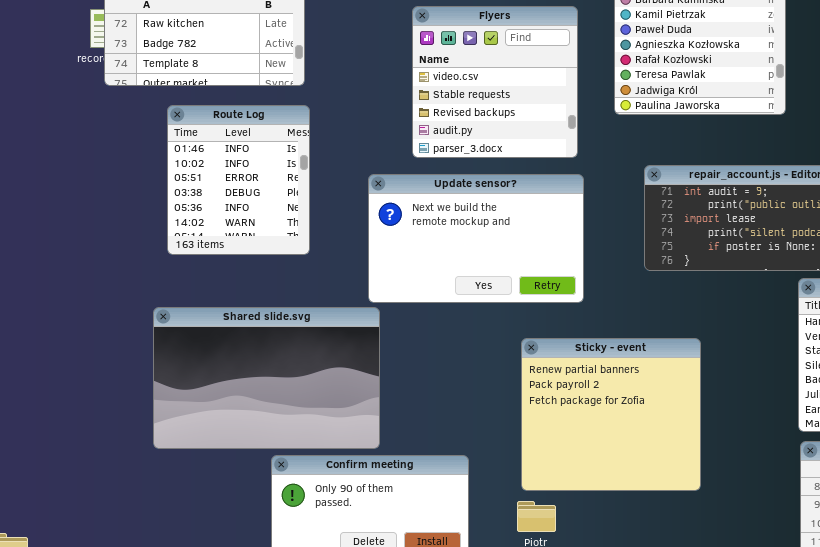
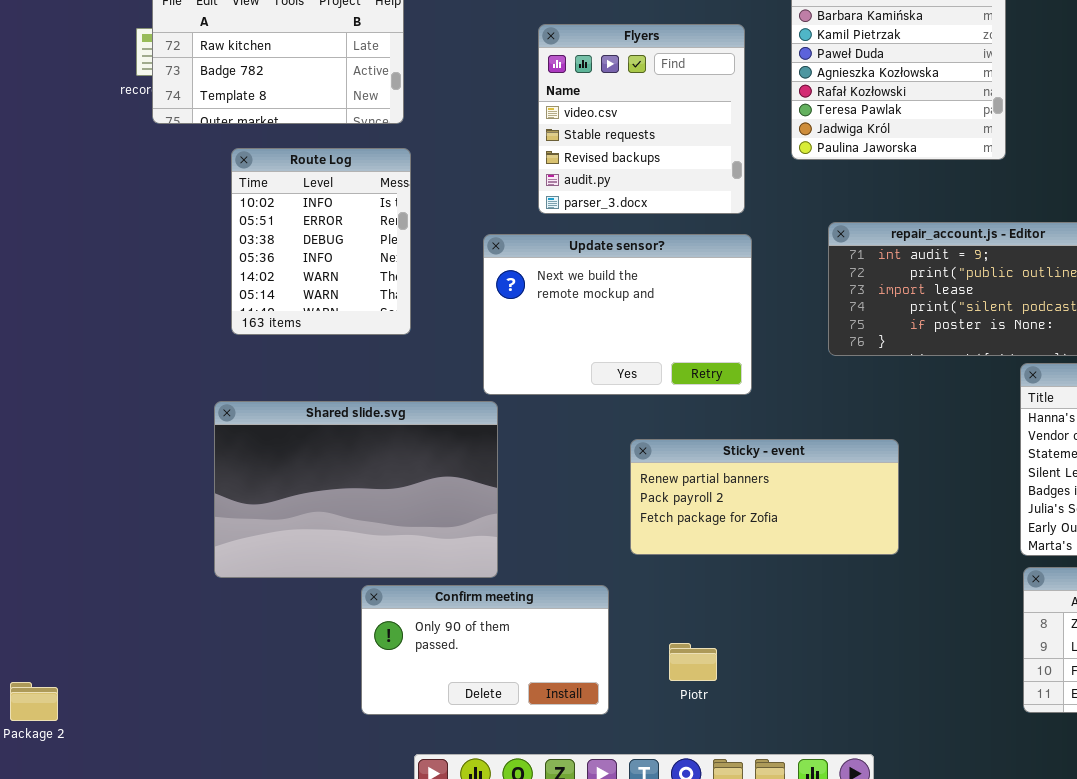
Route Log: [167,105,310,255] -> [231,148,411,335], scrolled down 1 row
Sticky - event: [521,338,701,491] -> [630,439,899,555], resized

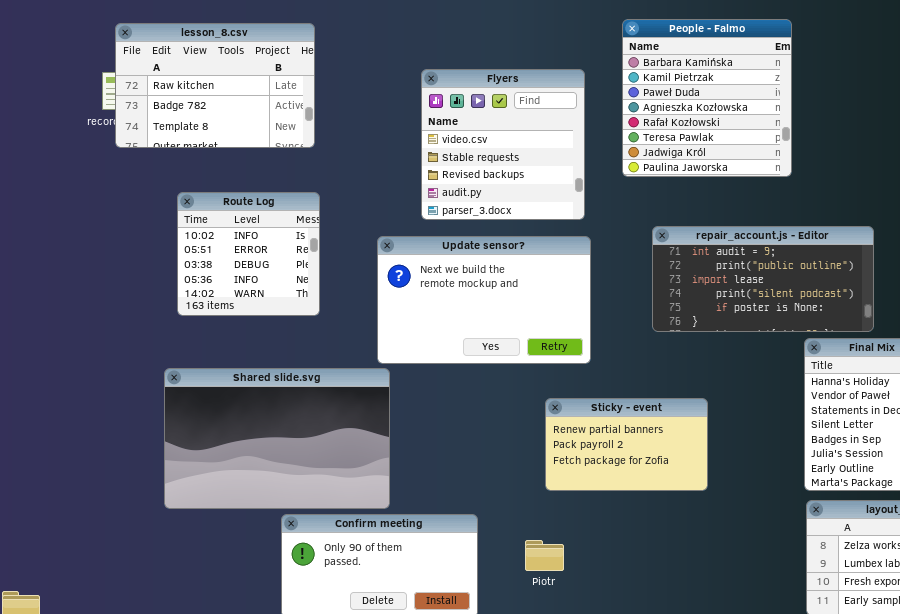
Route Log: [231,148,411,335] -> [177,192,320,316], resized
Sticky - event: [630,439,899,555] -> [545,398,708,491], resized
Piotr: [669,643,717,681] -> [525,540,564,571], moved

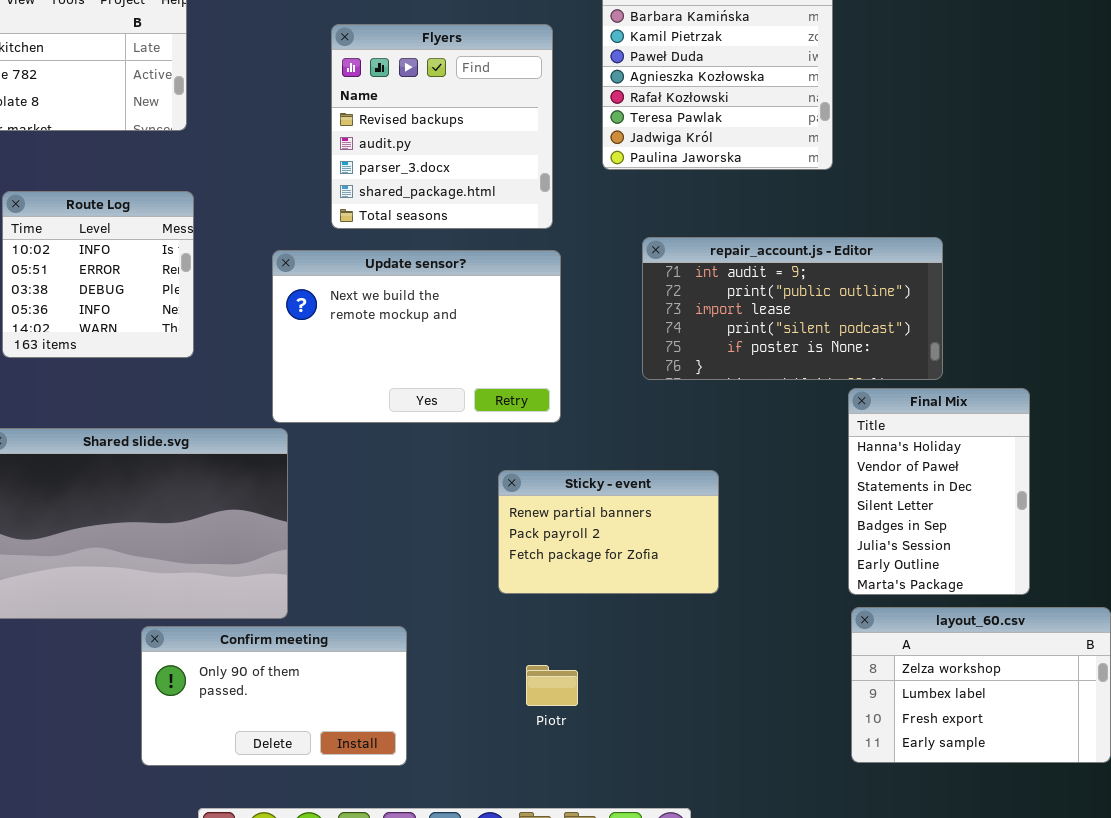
Flyers: [421,69,585,220] -> [331,24,553,229], scrolled down 2 rows
Piotr: [525,540,564,571] -> [526,665,578,706], moved

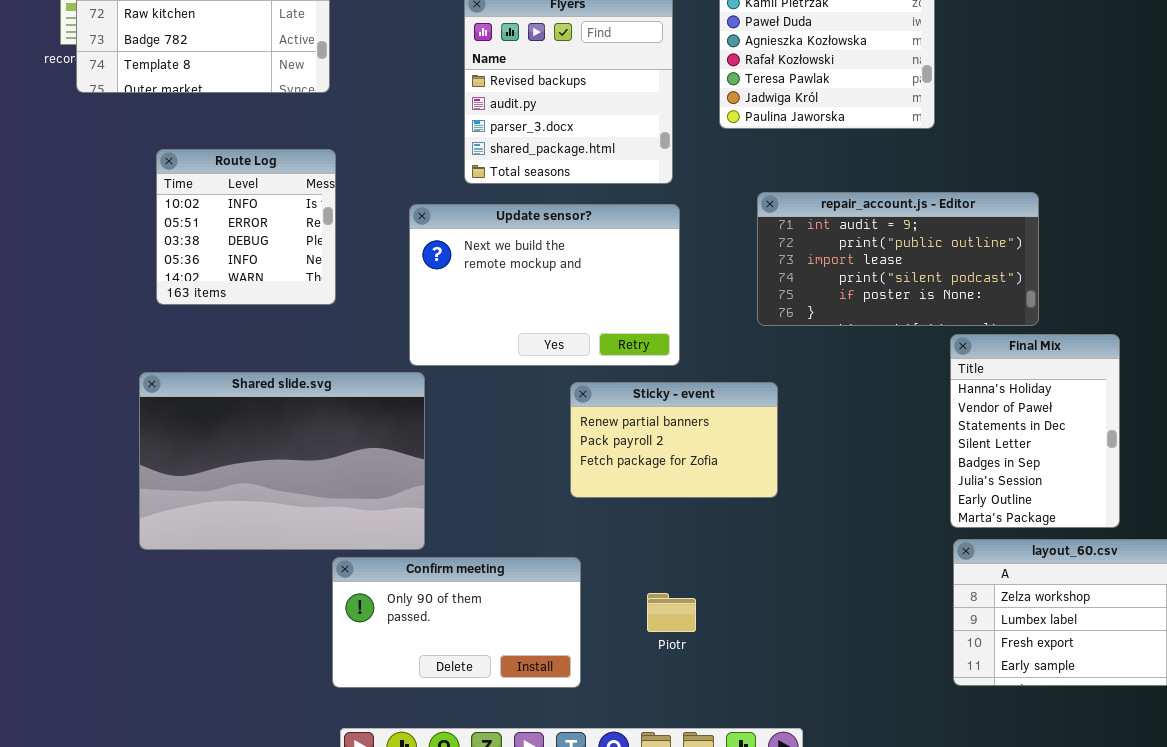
Sticky - event: [498,470,719,594] -> [570,382,778,498], moved
Confirm meeting: [141,626,407,766] -> [332,557,581,688], moved

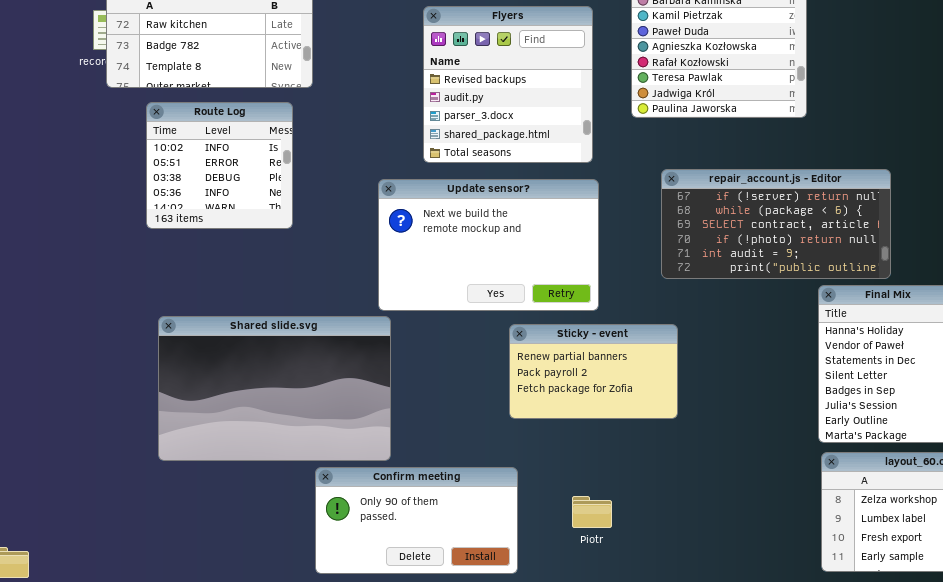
Route Log: [156,149,336,305] -> [146,102,293,229], moved
repair_account.js - Editor: [757,192,1039,326] -> [661,169,891,279], scrolled up 4 rows

